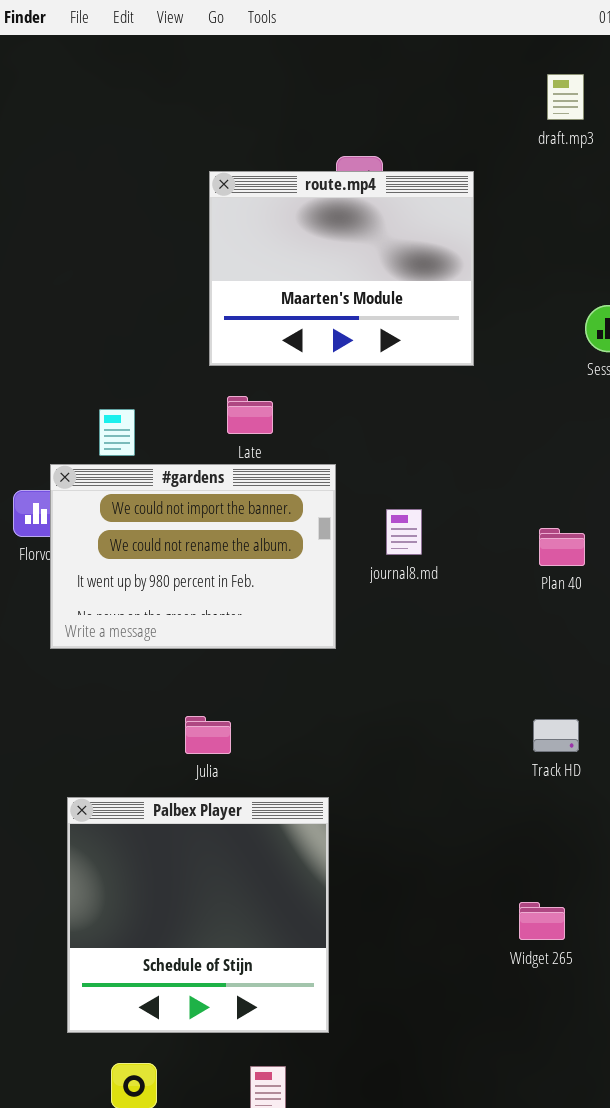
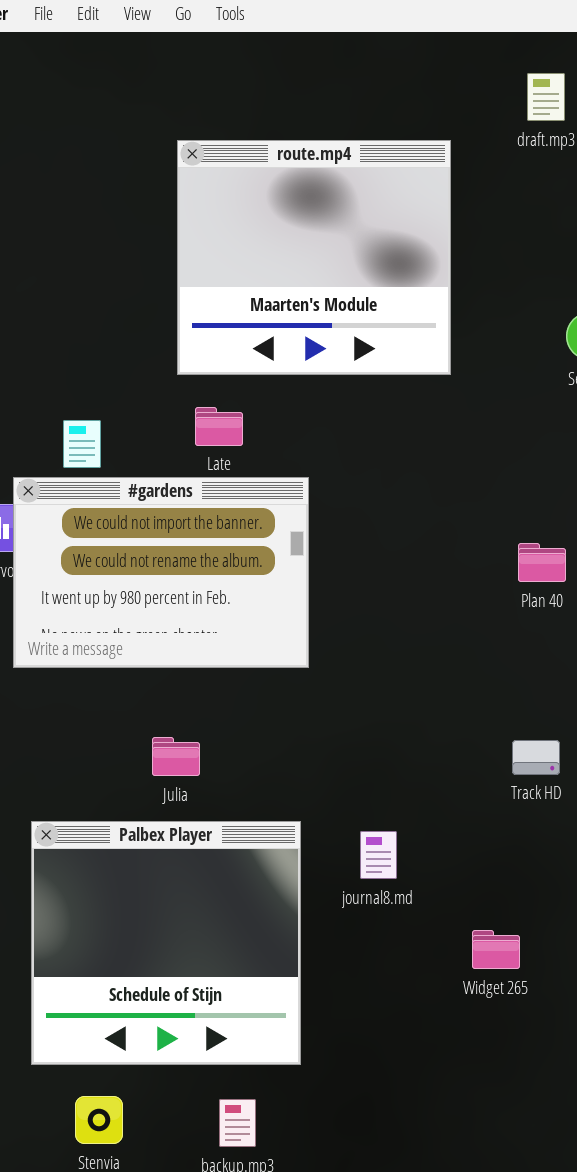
route.mp4: [209,171,474,366] -> [177,140,451,375], resized
journal8.md: [386,509,422,555] -> [360,831,397,879], moved
Widget 265: [519,902,565,940] -> [472,930,520,969], moved

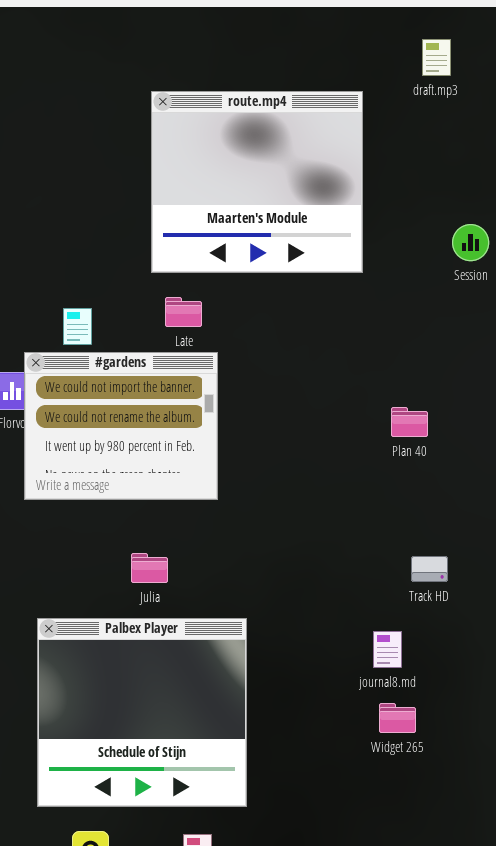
#gardens: [13,477,309,668] -> [24,352,218,500], resized
Plan 40: [518,543,566,582] -> [391,407,428,437], moved
journal8.md: [360,831,397,879] -> [373,631,402,668], moved

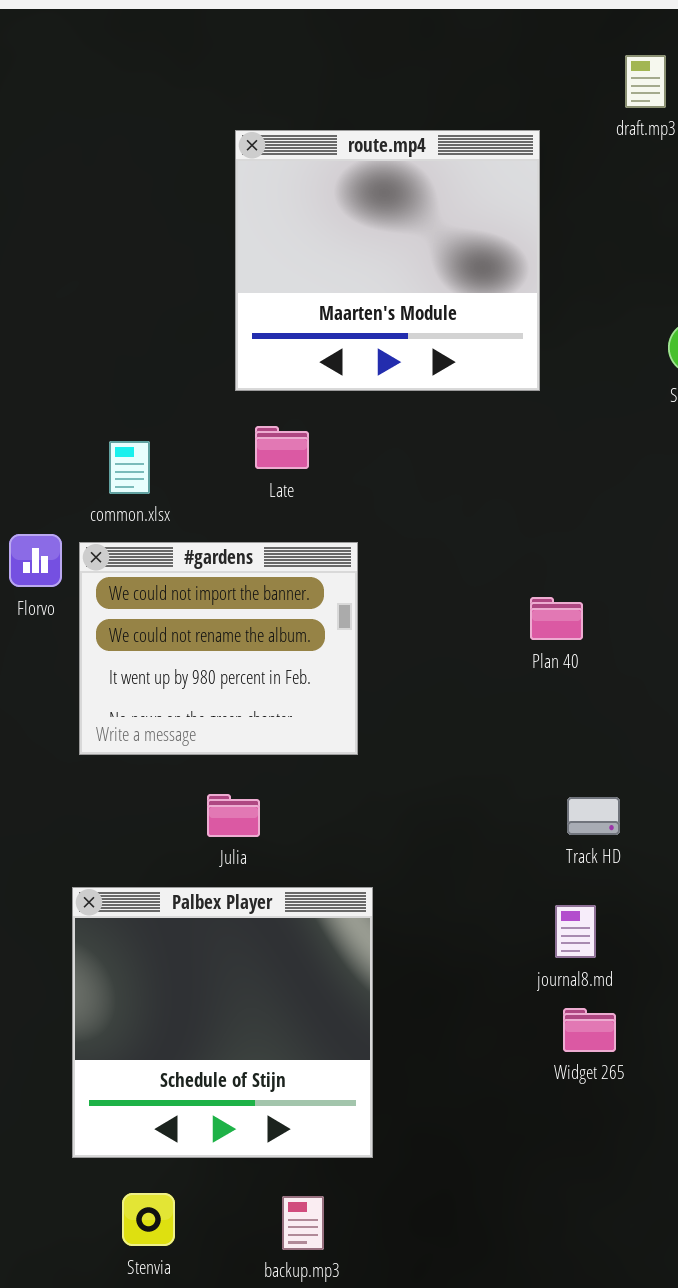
#gardens: [24,352,218,500] -> [79,542,358,755], moved
Plan 40: [391,407,428,437] -> [530,597,583,640], moved
Track HD: [411,556,448,582] -> [567,797,620,835], moved

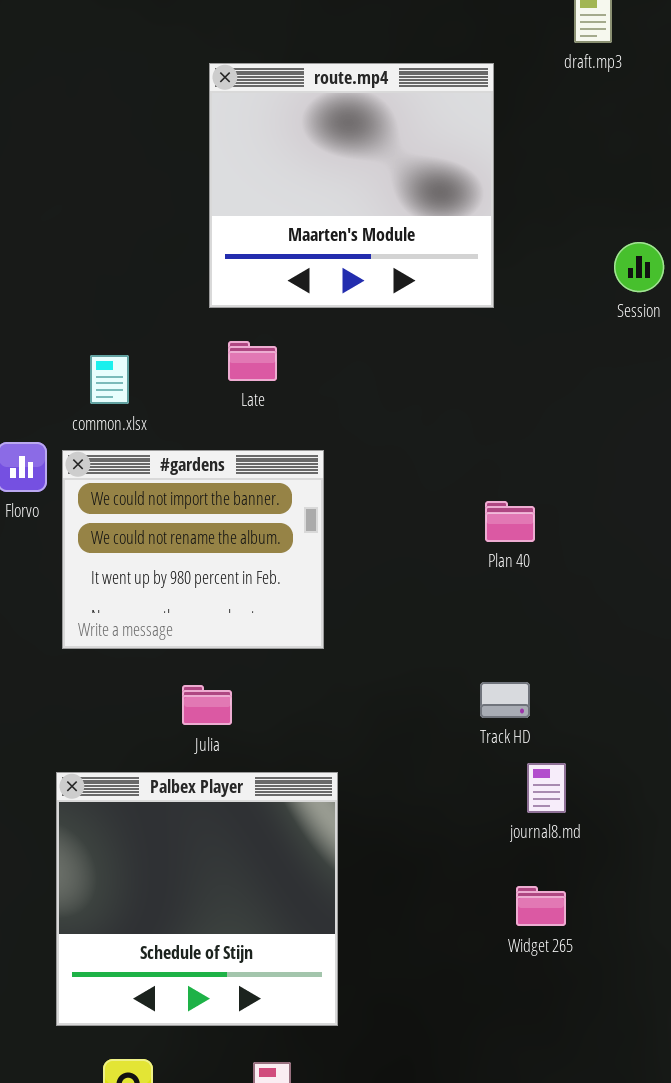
Track HD: [567,797,620,835] -> [480,682,530,718], moved
journal8.md: [555,905,596,958] -> [527,763,566,813], moved

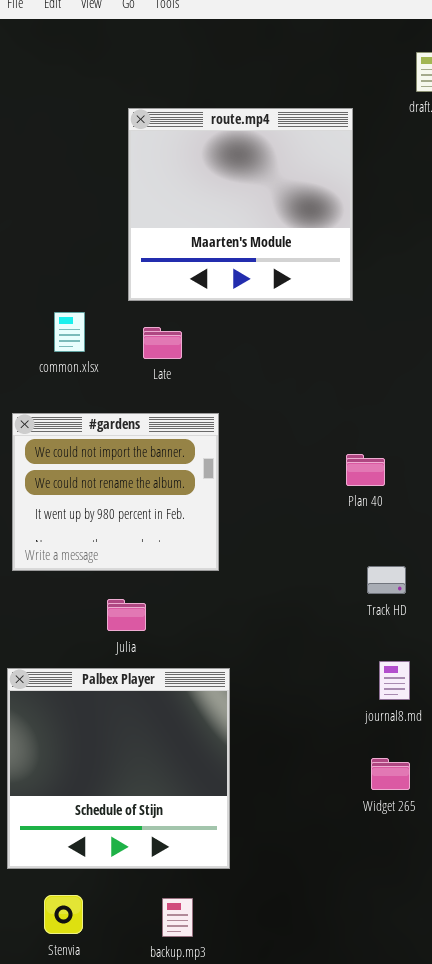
common.xlsx: [90,355,129,404] -> [54,312,85,352], moved
Track HD: [480,682,530,718] -> [367,566,406,594], moved

